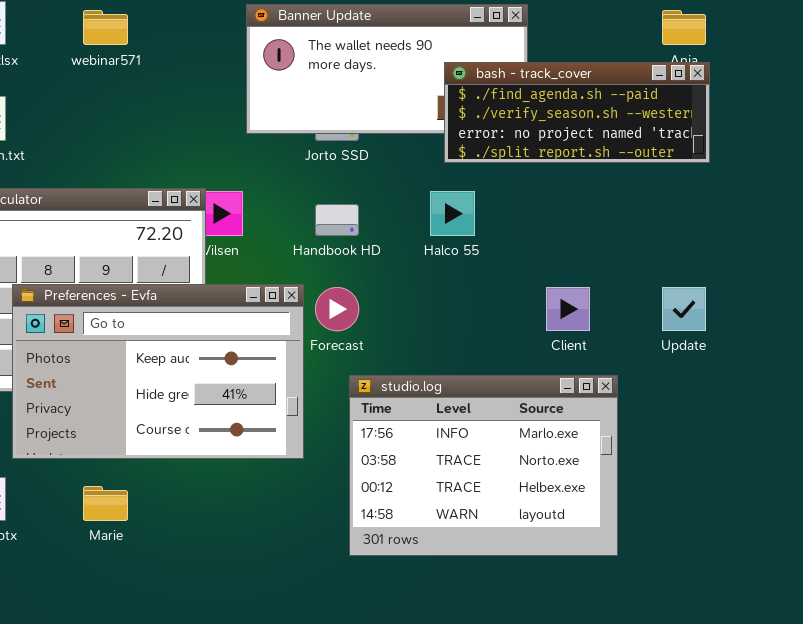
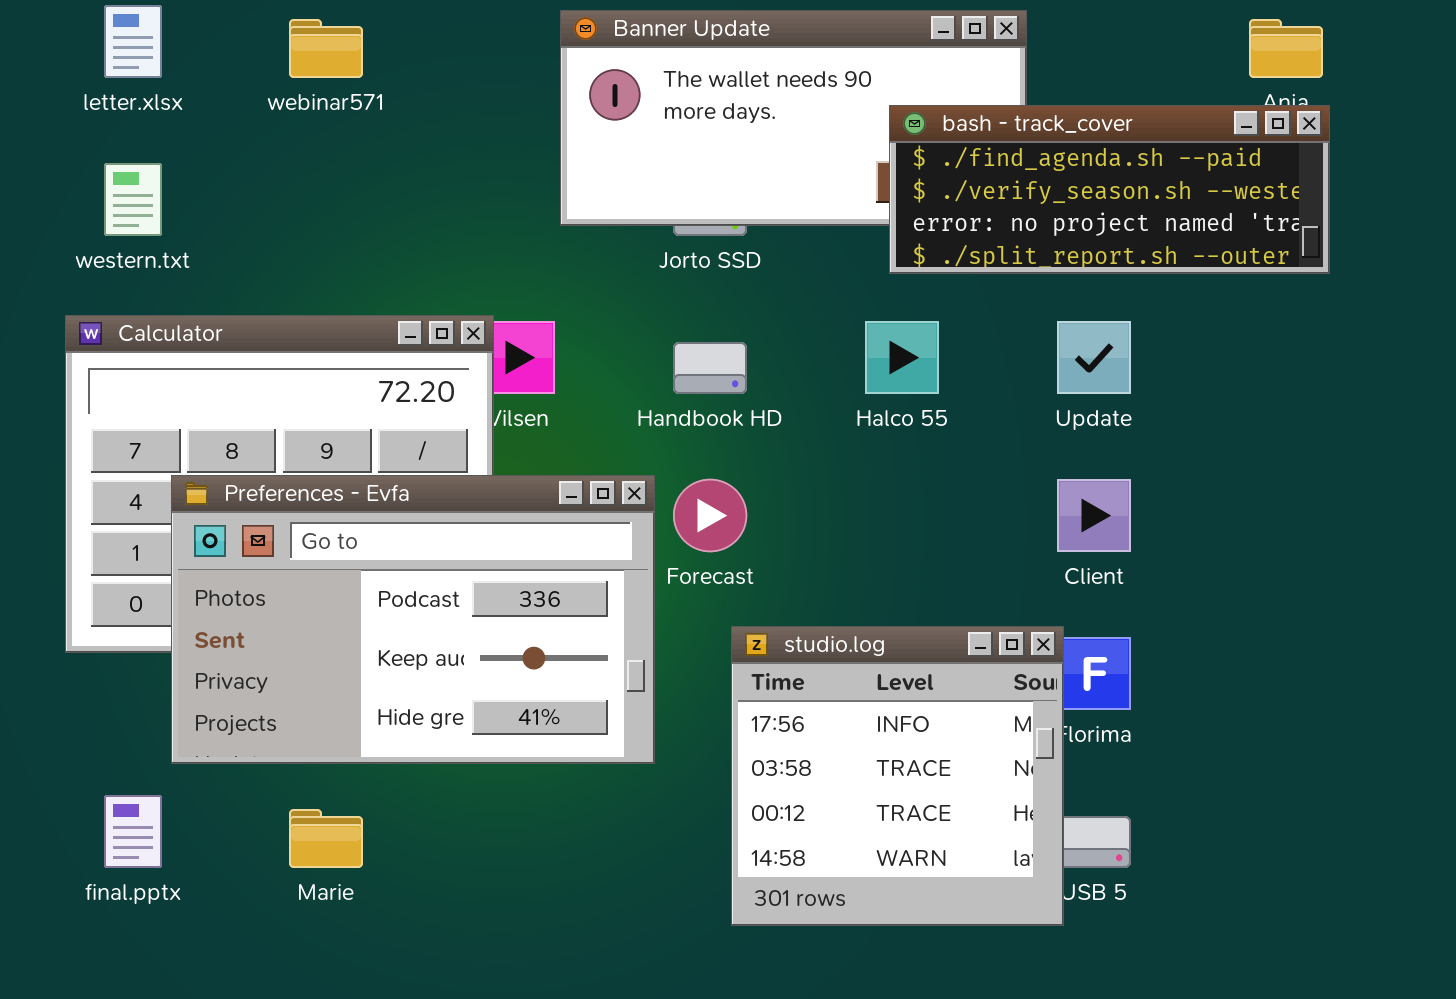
Preferences - Evfa: [12,284,304,459] -> [171,475,655,764], scrolled up 1 row
Update: [662,287,706,331] -> [1057,321,1131,394], moved
studio.log: [349,375,618,556] -> [731,626,1064,926], resized

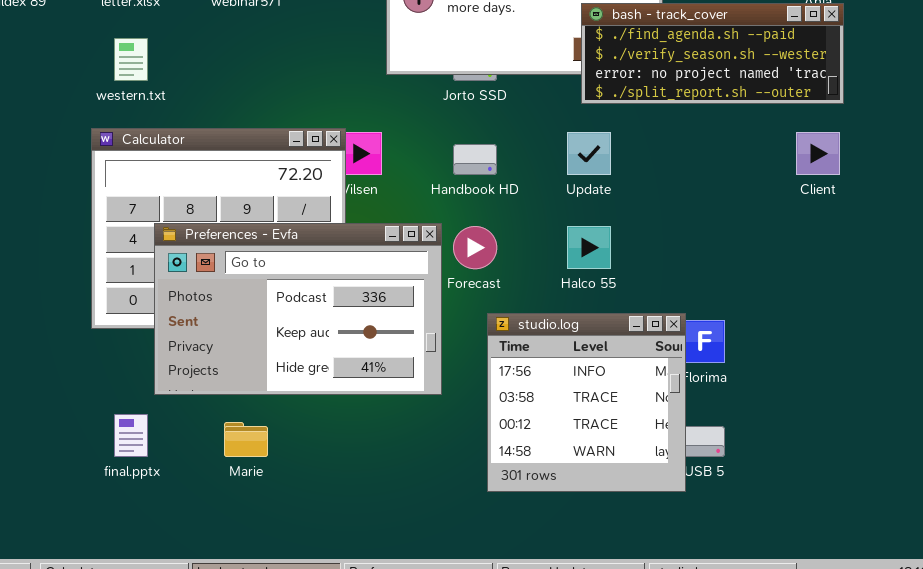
Halco 55: [865,321,939,394] -> [567,226,611,269], moved
Update: [1057,321,1131,394] -> [567,132,611,175], moved
Client: [1057,479,1131,552] -> [796,132,840,175], moved

